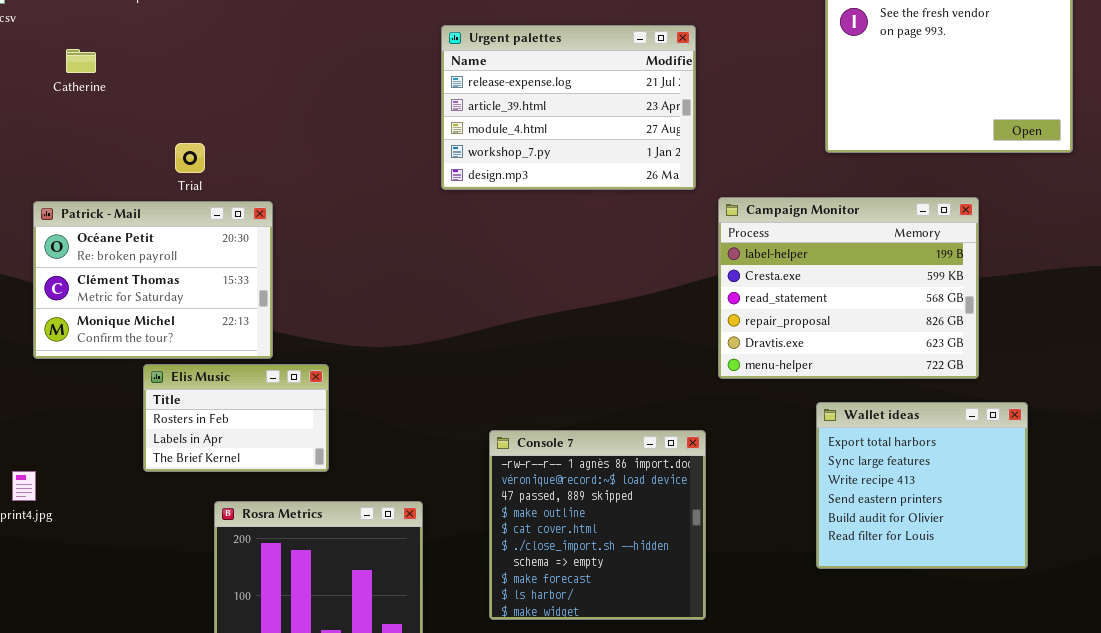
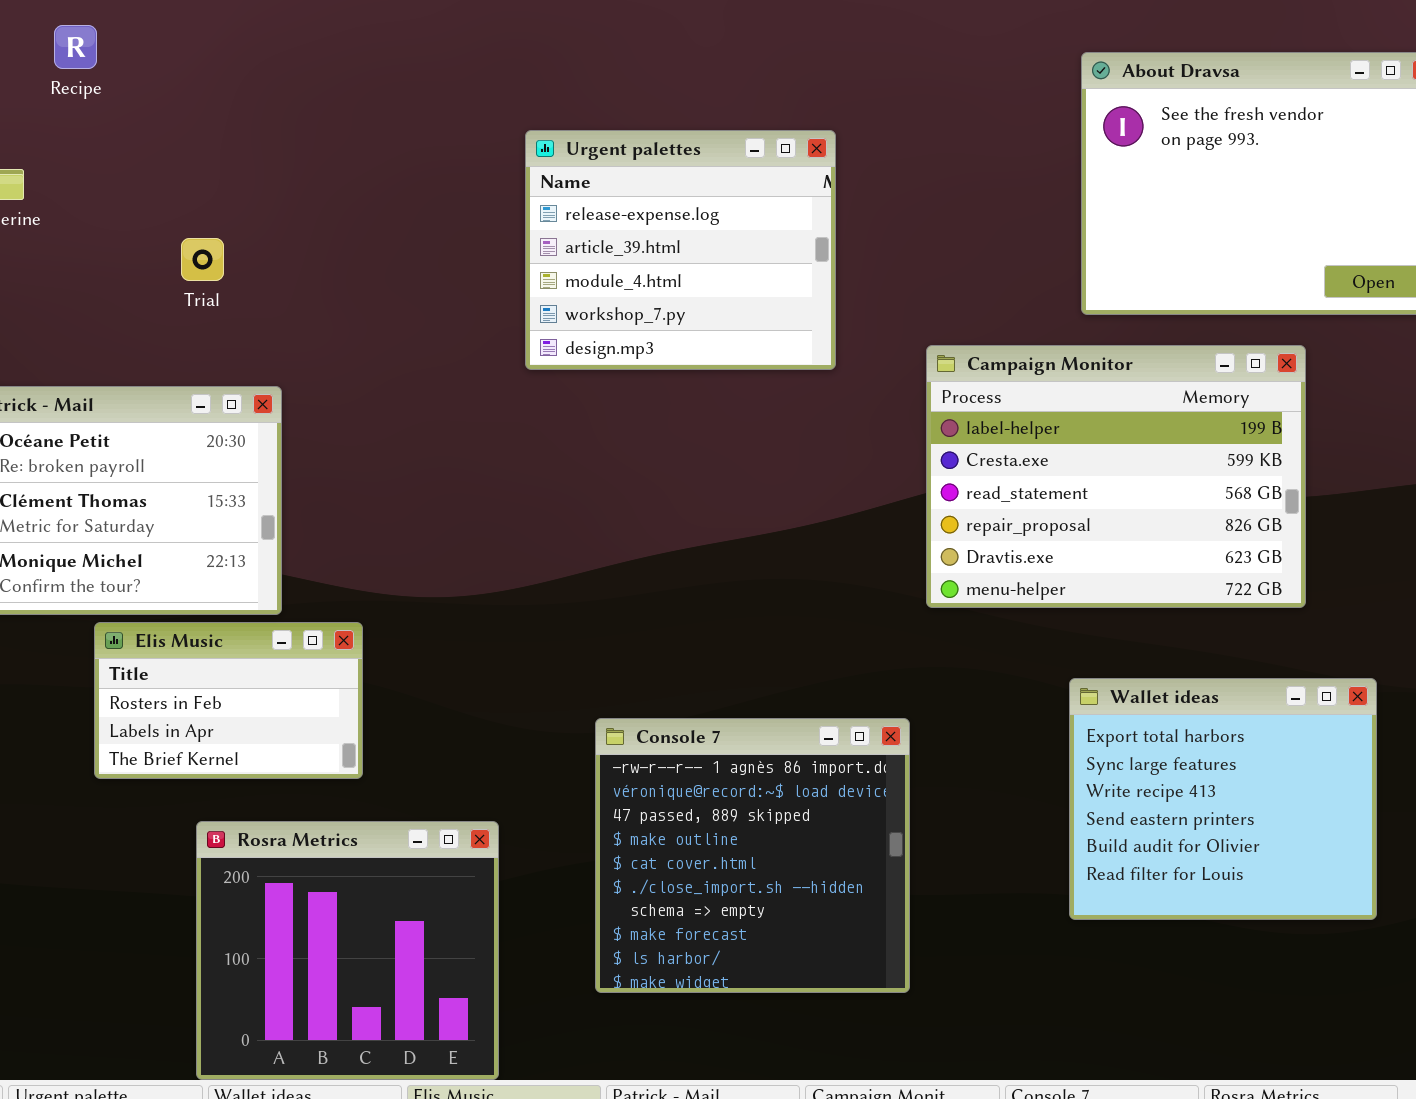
Urgent palettes: [441,25,696,190] -> [525,130,836,370], resized
Trial: [175,143,205,173] -> [181,238,224,281], moved
Campaign Monitor: [718,197,979,379] -> [926,345,1306,608], moved

